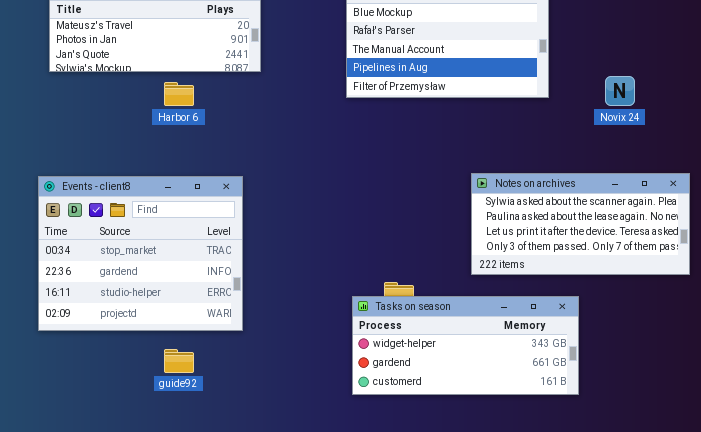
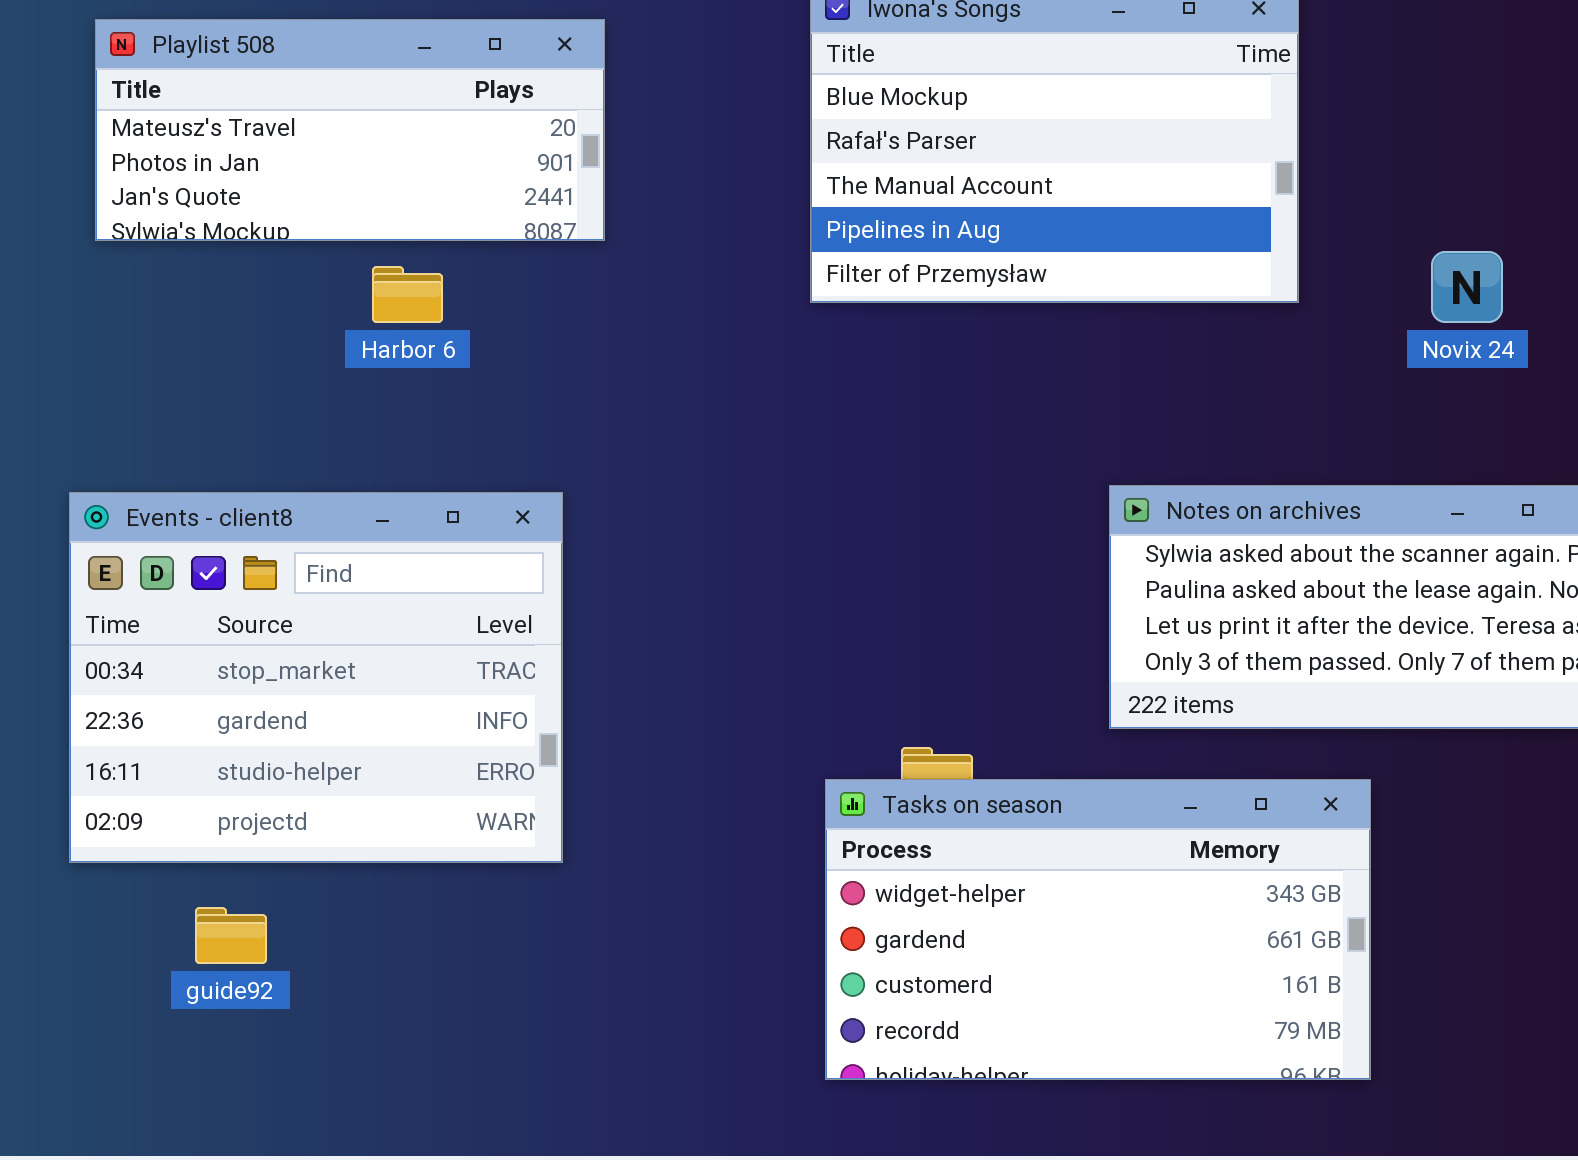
Tasks on season: [352,296,579,395] -> [825,779,1371,1080], resized
guide92: [164,349,194,373] -> [195,907,267,964], moved

